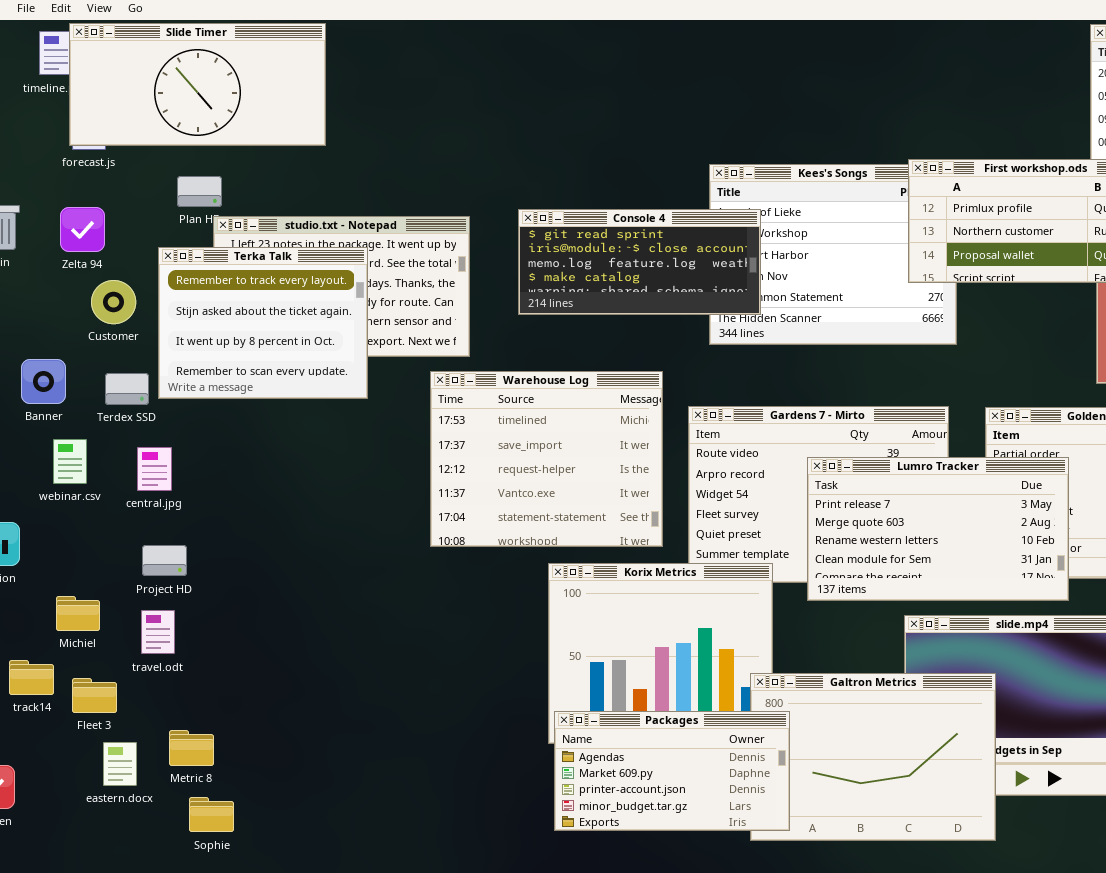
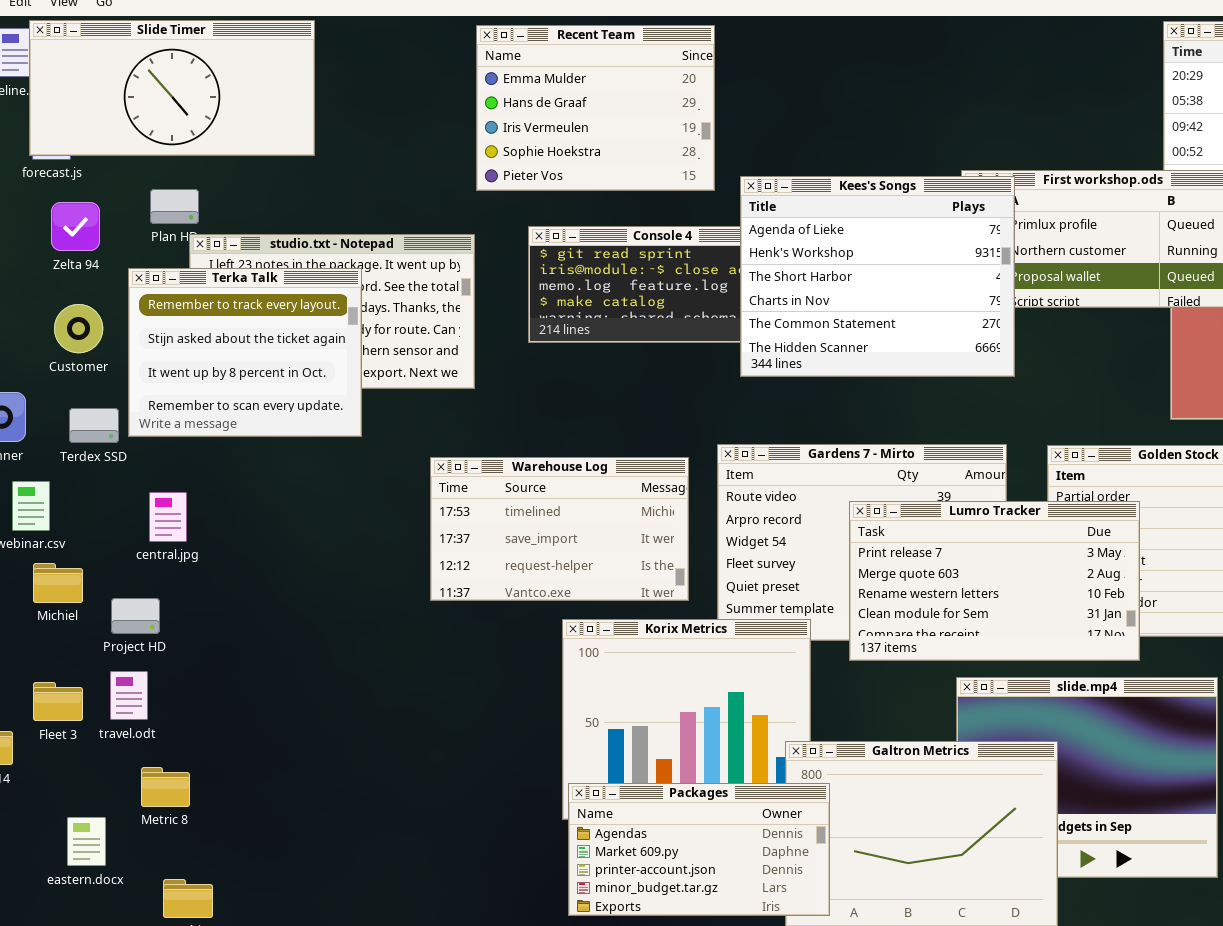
Recent Team: none -> [476,25,715,191], opened
Kees's Songs: [709,164,957,345] -> [740,176,1015,377], raised
Zelta 94: [60,207,105,252] -> [51,202,100,251], moved
Warehouse Log: [430,371,663,547] -> [430,457,689,601], resized
central.jpg: [137,447,172,491] -> [149,492,187,542], moved
Michiel: [56,596,100,631] -> [33,563,83,603], moved
Fleet 3: [72,678,117,713] -> [33,682,83,721], moved
Metric 8: [169,730,214,766] -> [141,767,190,807], moved

